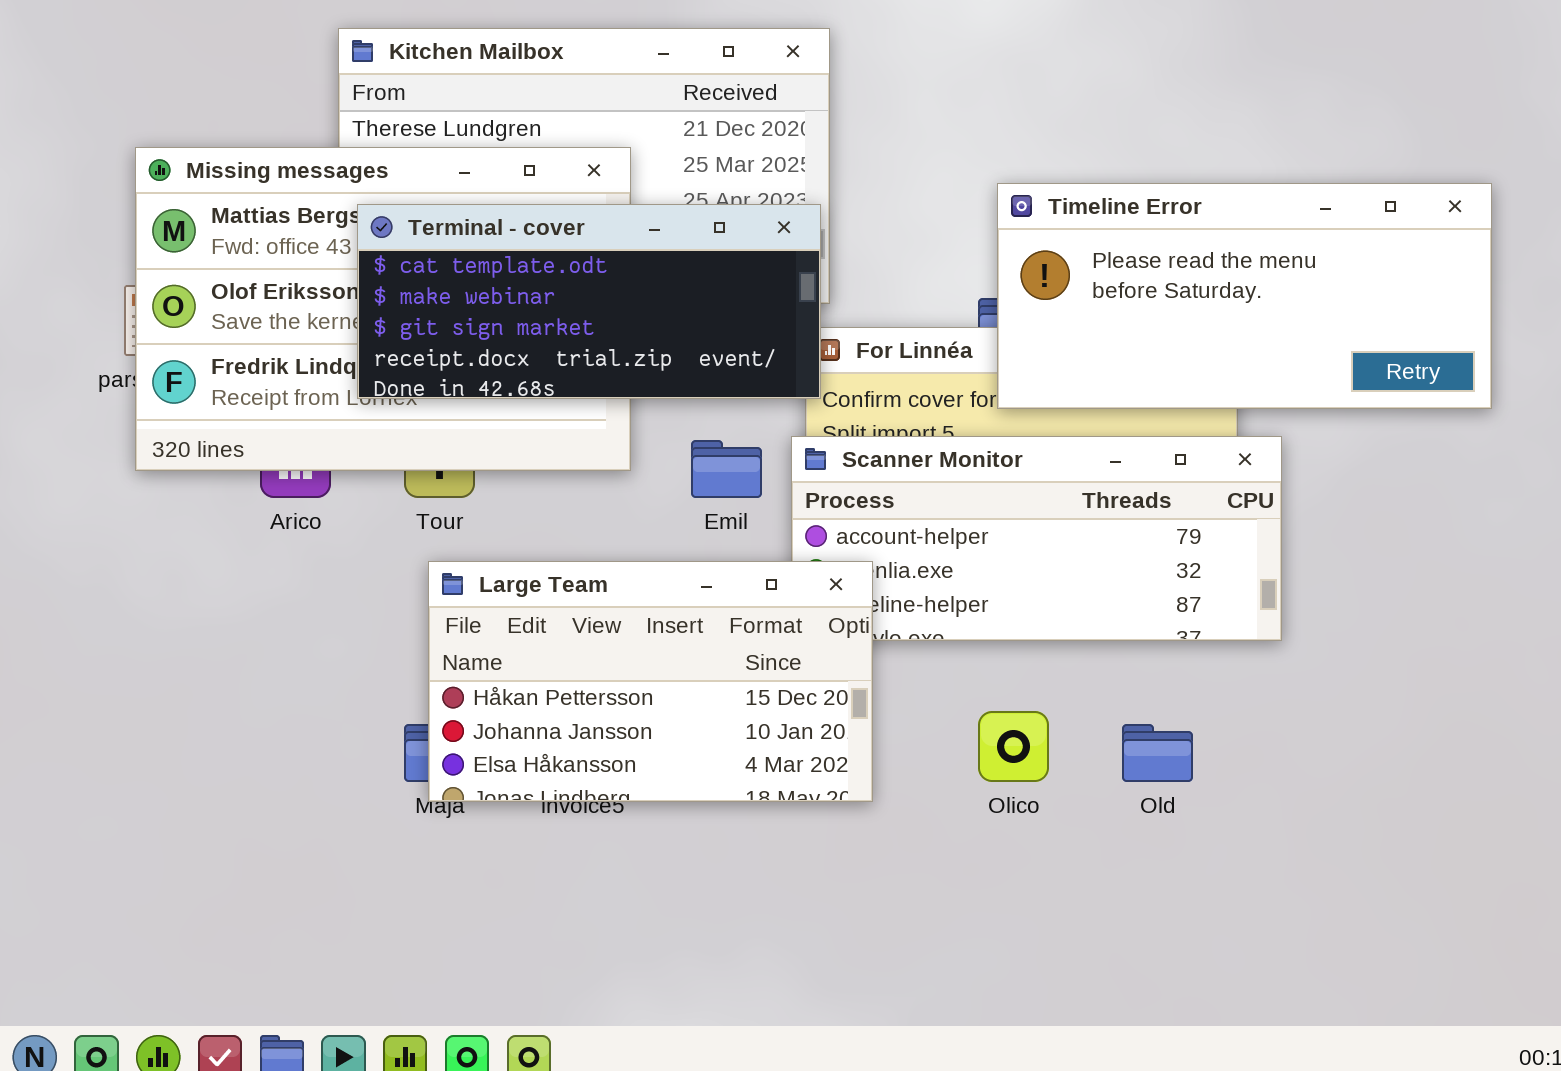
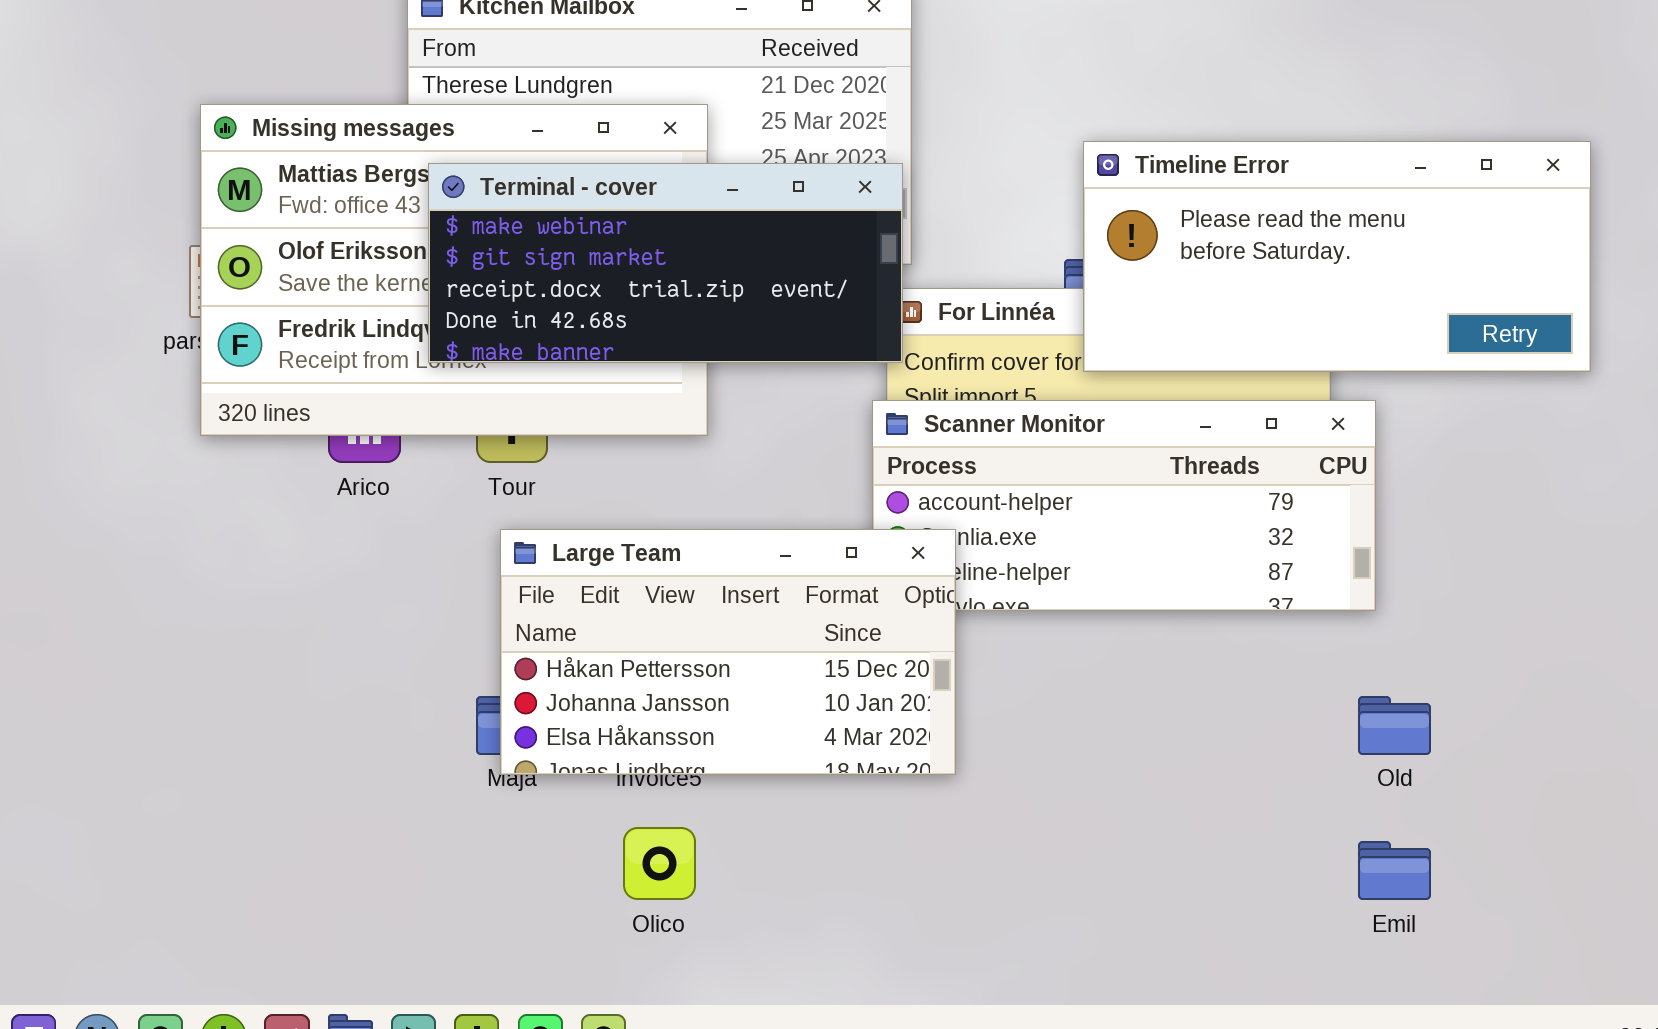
Terminal - cover: [357,204,821,399] -> [428,163,903,363], scrolled down 1 row
Emil: [691,440,762,498] -> [1358,841,1431,900], moved
Olico: [978,711,1049,782] -> [623,827,696,900], moved
Old: [1122,724,1193,782] -> [1358,696,1431,755], moved

